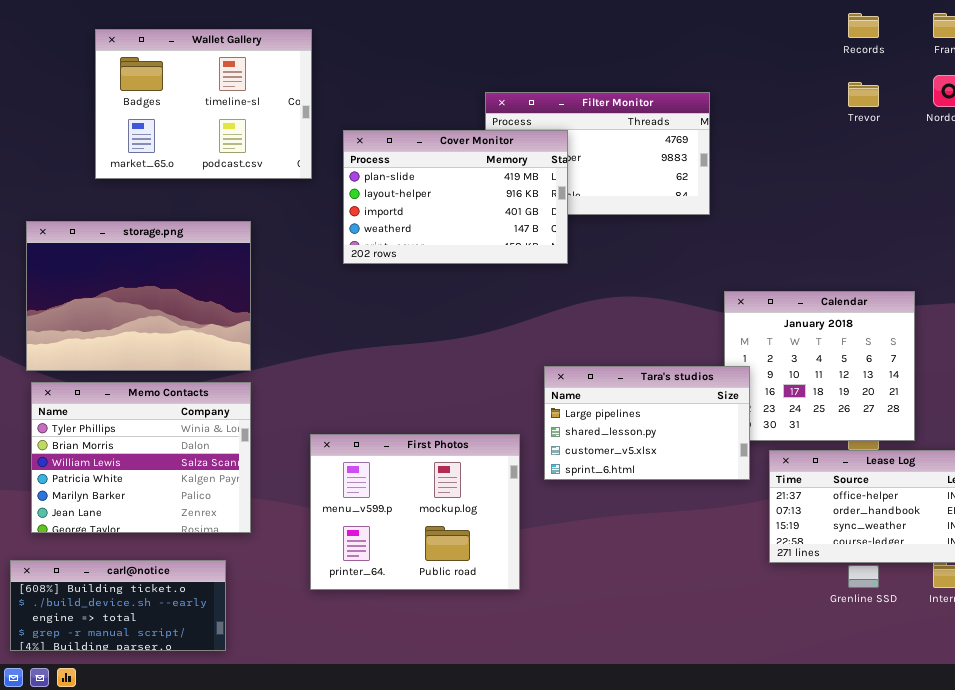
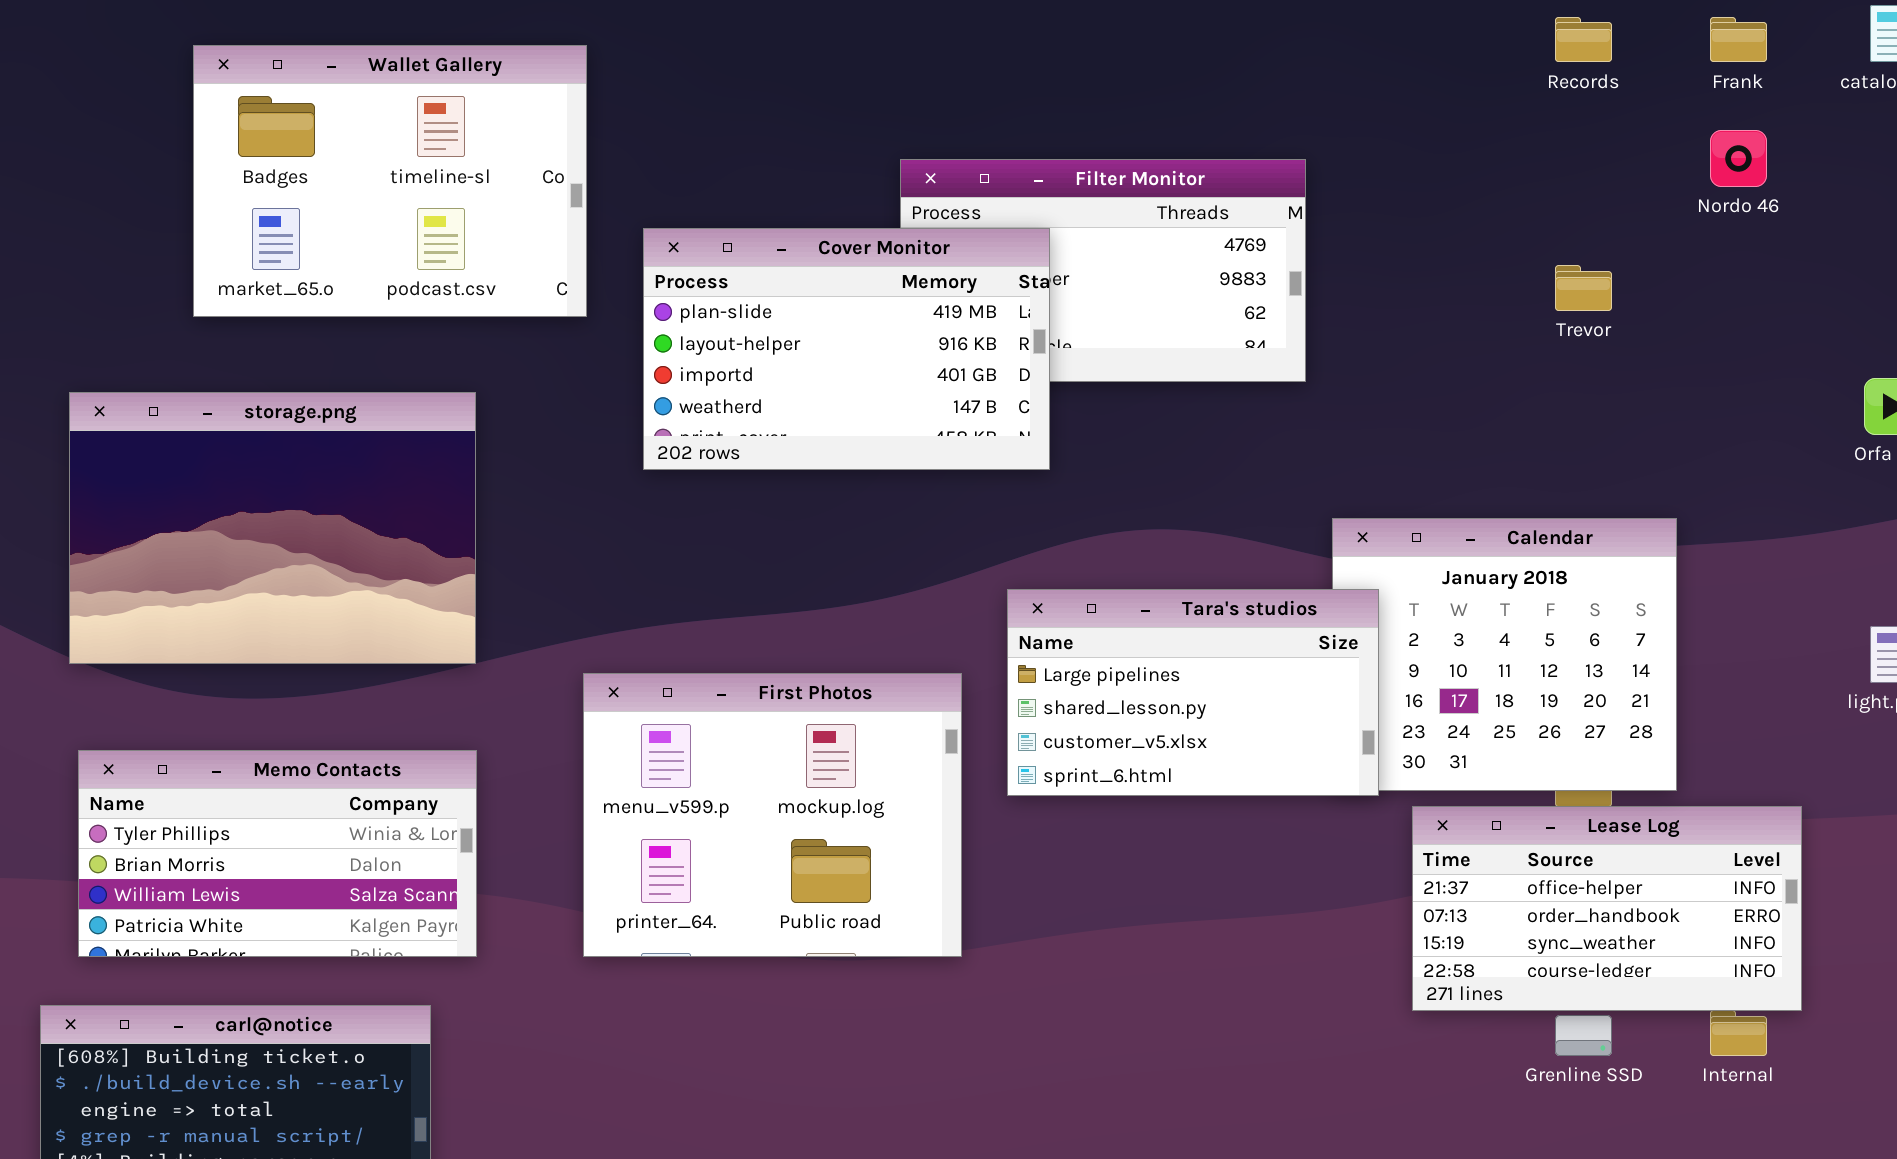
Trevor: [848,82,879,107] -> [1555,265,1612,311], moved
Tara's studios: [544,366,750,480] -> [1007,589,1379,796], moved
Memo Contacts: [31,382,251,533] -> [78,750,477,957], resized
First Photos: [310,434,520,590] -> [583,673,962,957], moved

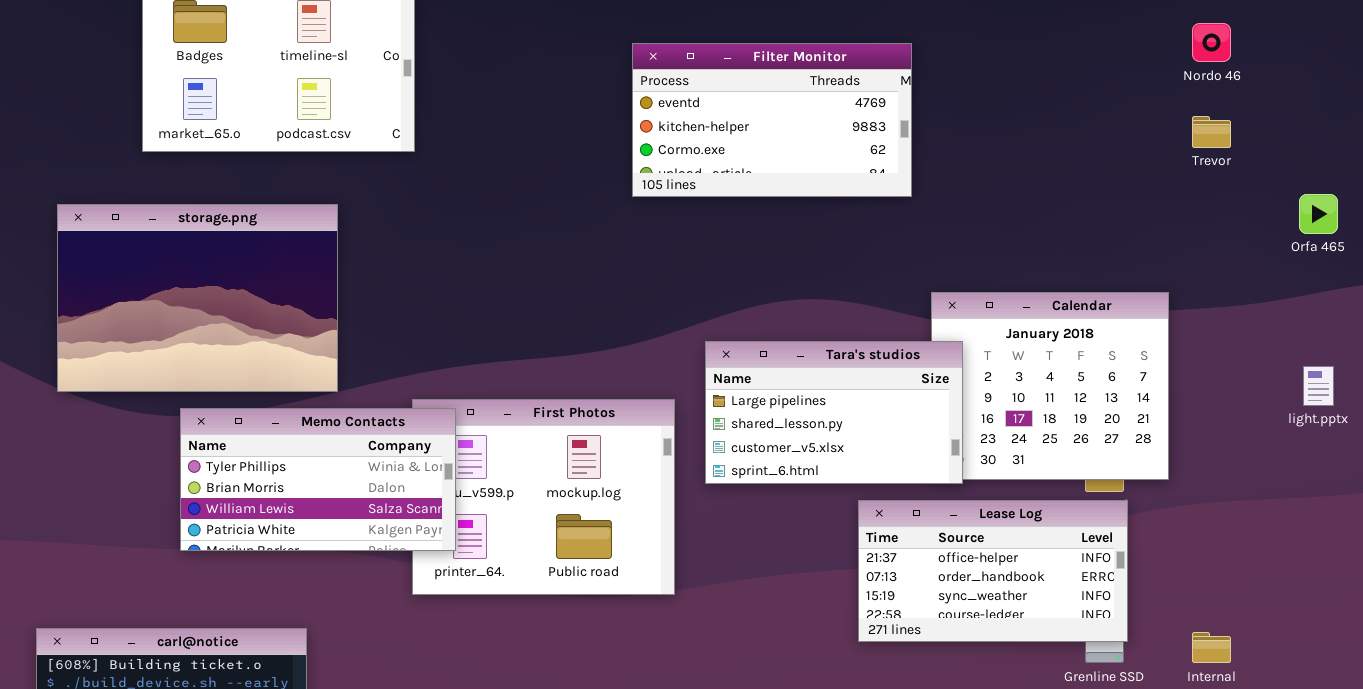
Cover Monitor: [643,228,1050,470] -> none, closed
Trevor: [1555,265,1612,311] -> [1192,116,1231,148], moved
Memo Contacts: [78,750,477,957] -> [180,408,456,551], moved
Lease Log: [1412,806,1802,1011] -> [858,500,1128,642], moved

